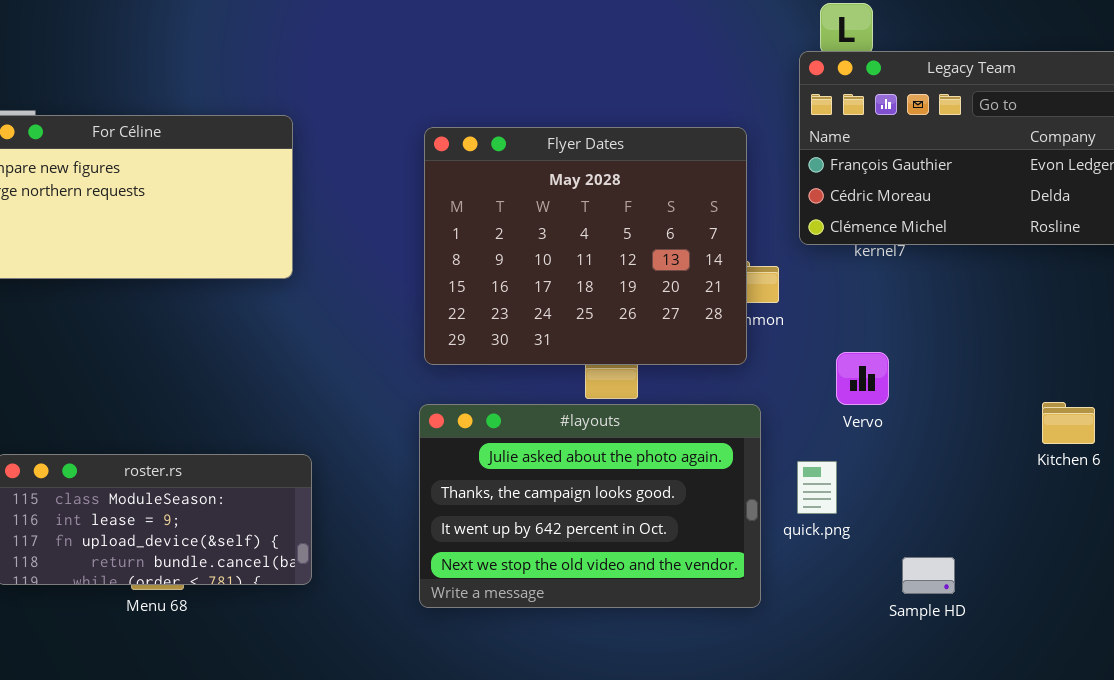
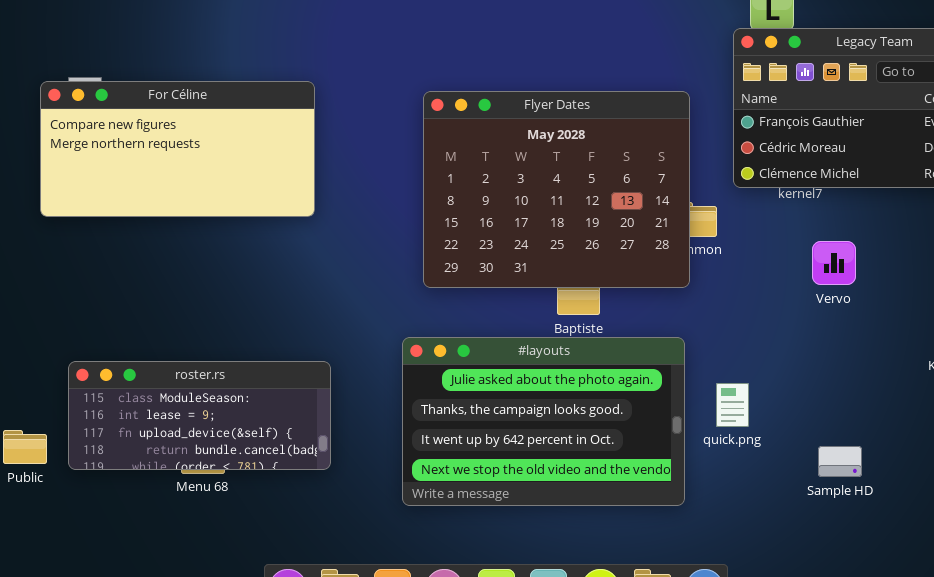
Vervo: [836,352,889,405] -> [812,241,856,285], moved
#layouts: [419,404,761,608] -> [402,337,685,506], moved
quick.png: [797,461,837,514] -> [716,383,749,427], moved

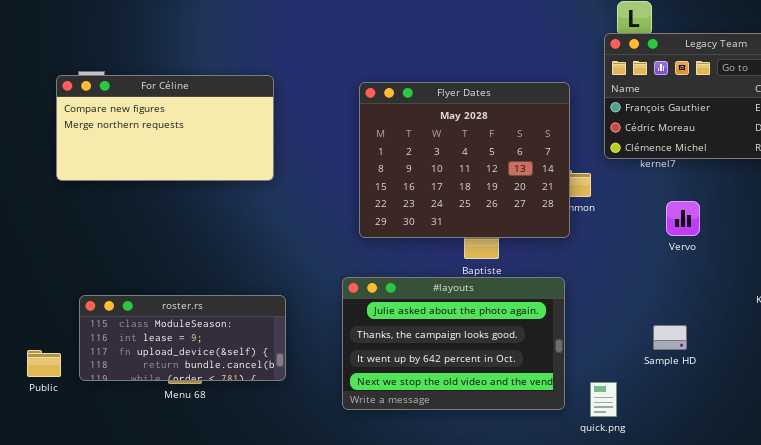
quick.png: [716,383,749,427] -> [590,382,617,417], moved
Sample HD: [818,446,862,477] -> [653,325,687,350], moved

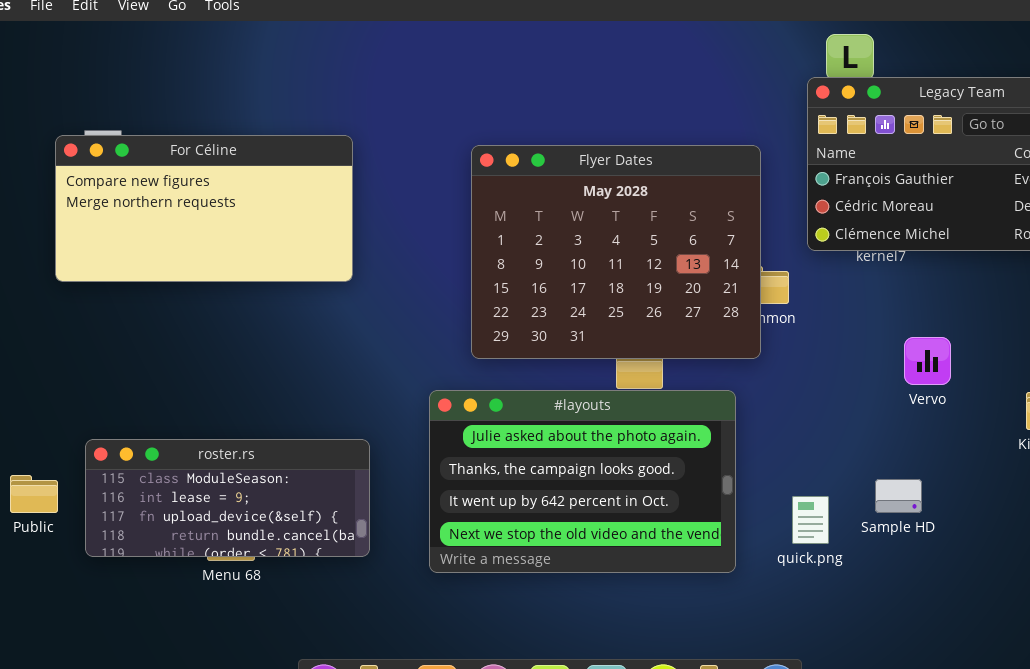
Vervo: [666,201,700,236] -> [904,337,951,385], moved
#layouts: [342,277,565,410] -> [429,390,736,573], moved
Public: [27,350,61,377] -> [10,475,58,513], moved
quick.png: [590,382,617,417] -> [792,496,829,544], moved

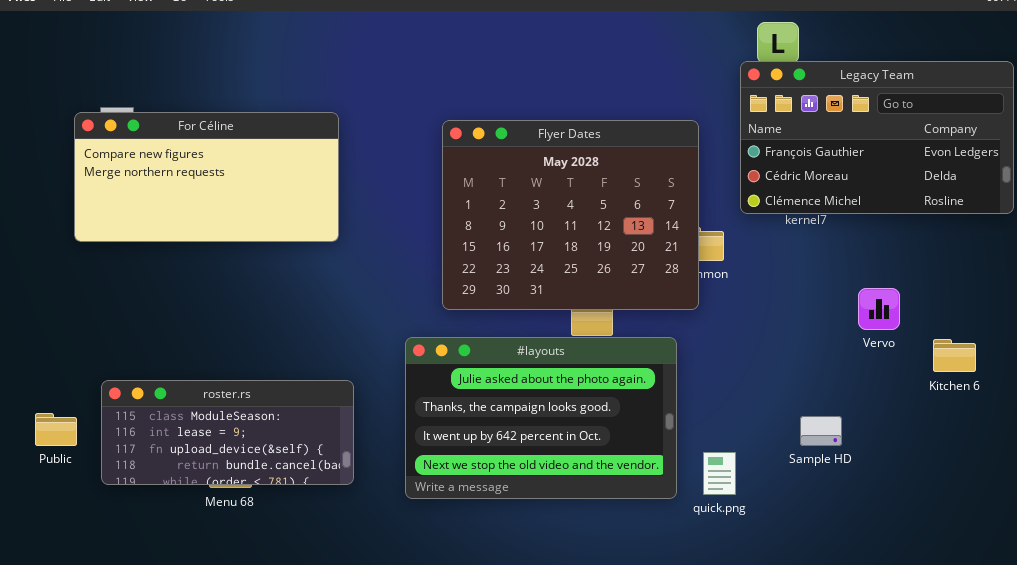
Vervo: [904,337,951,385] -> [858,288,900,330], moved
quick.png: [792,496,829,544] -> [703,452,736,495], moved

